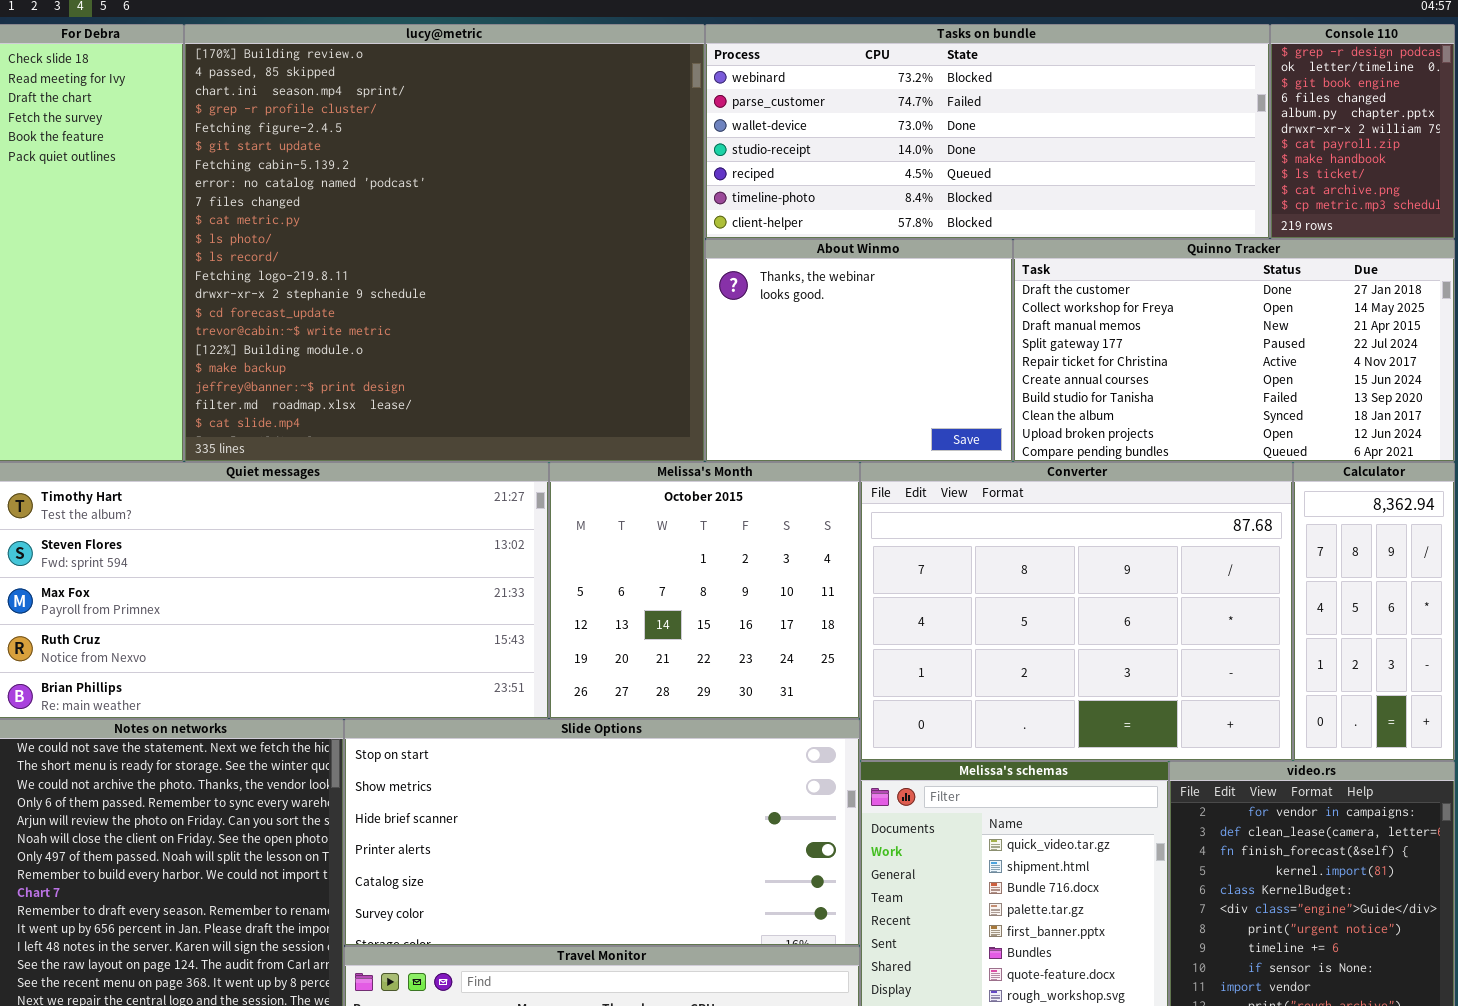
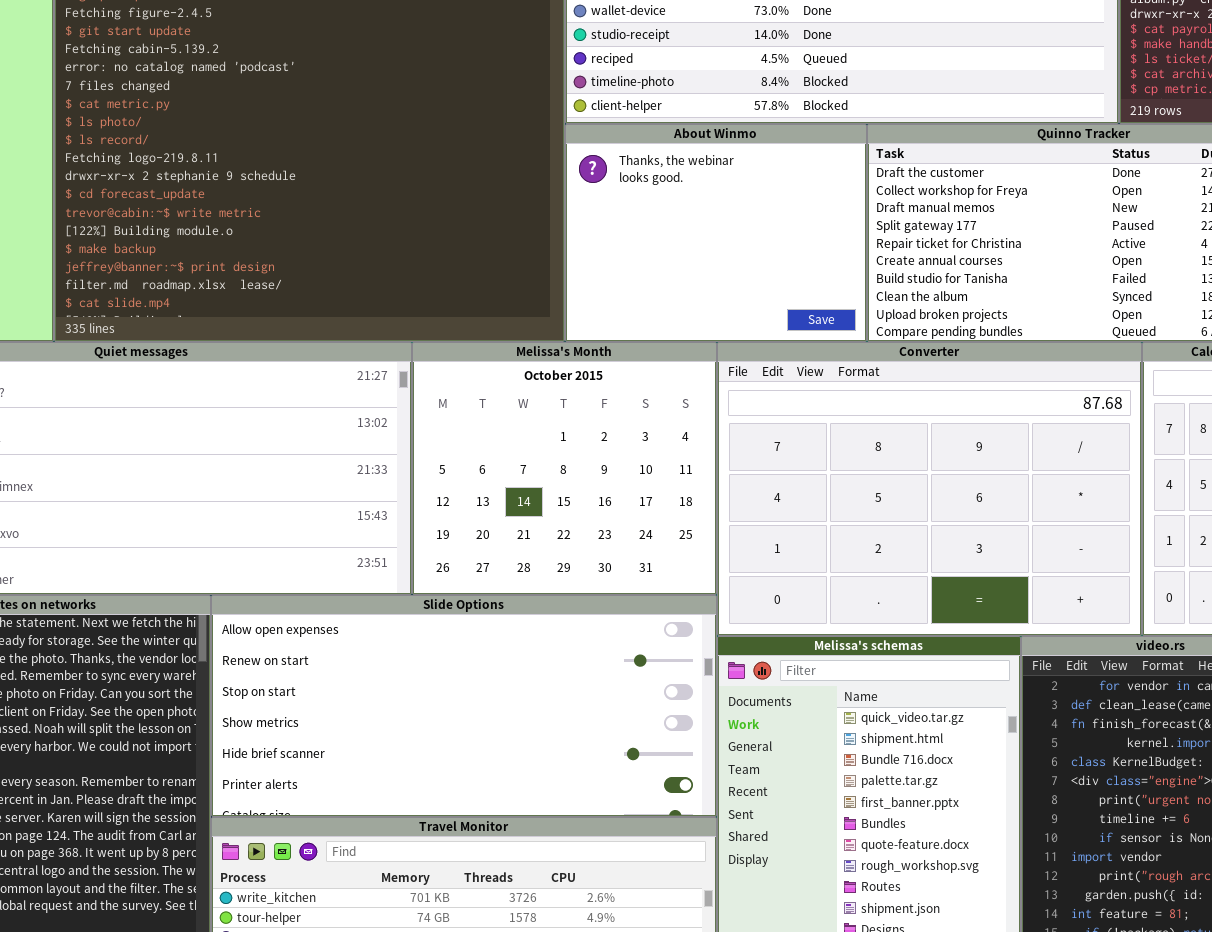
Slide Options: [344,719,860,946] -> [211,595,717,817], scrolled up 2 rows

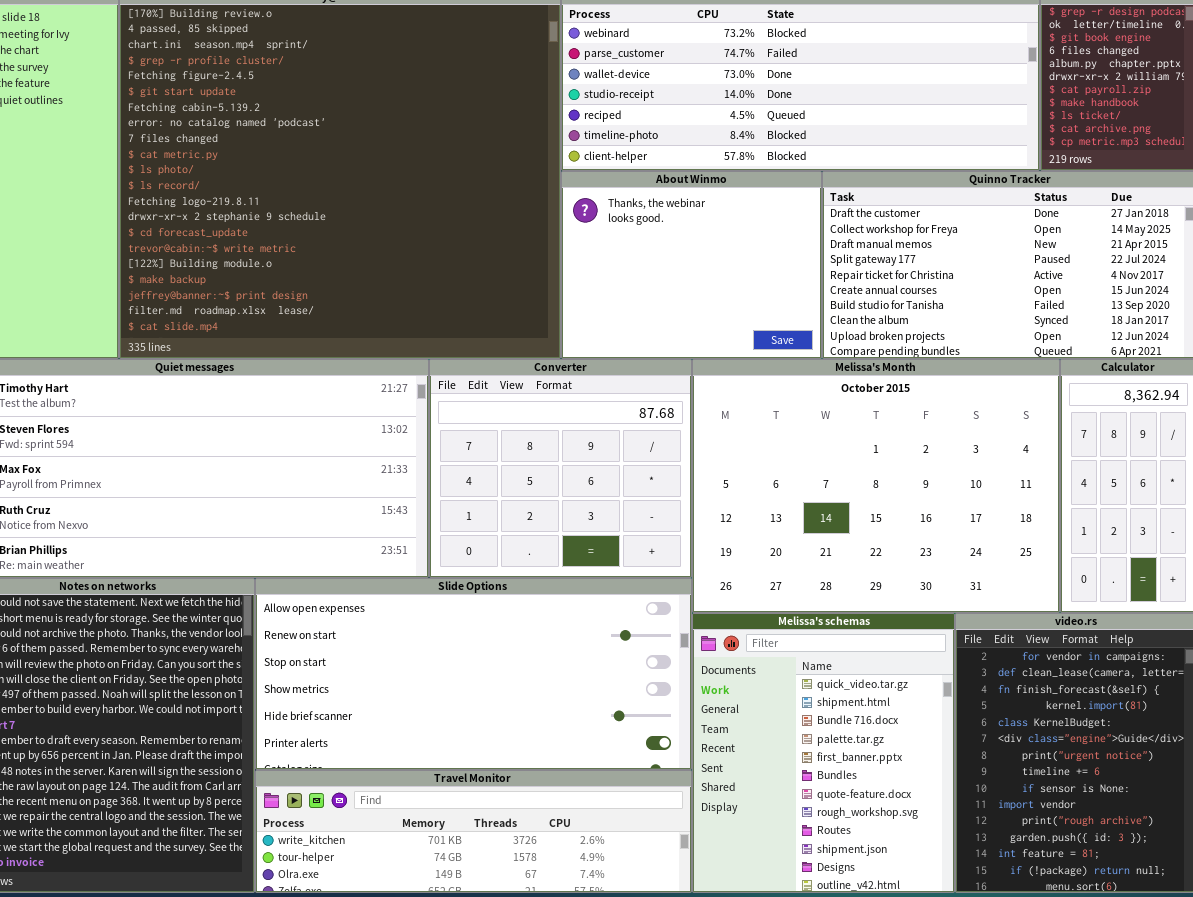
Melissa's Month: [412,342,717,595] -> [692,359,1060,613], moved, resized
Converter: [717,342,1142,636] -> [429,359,692,578], moved, resized

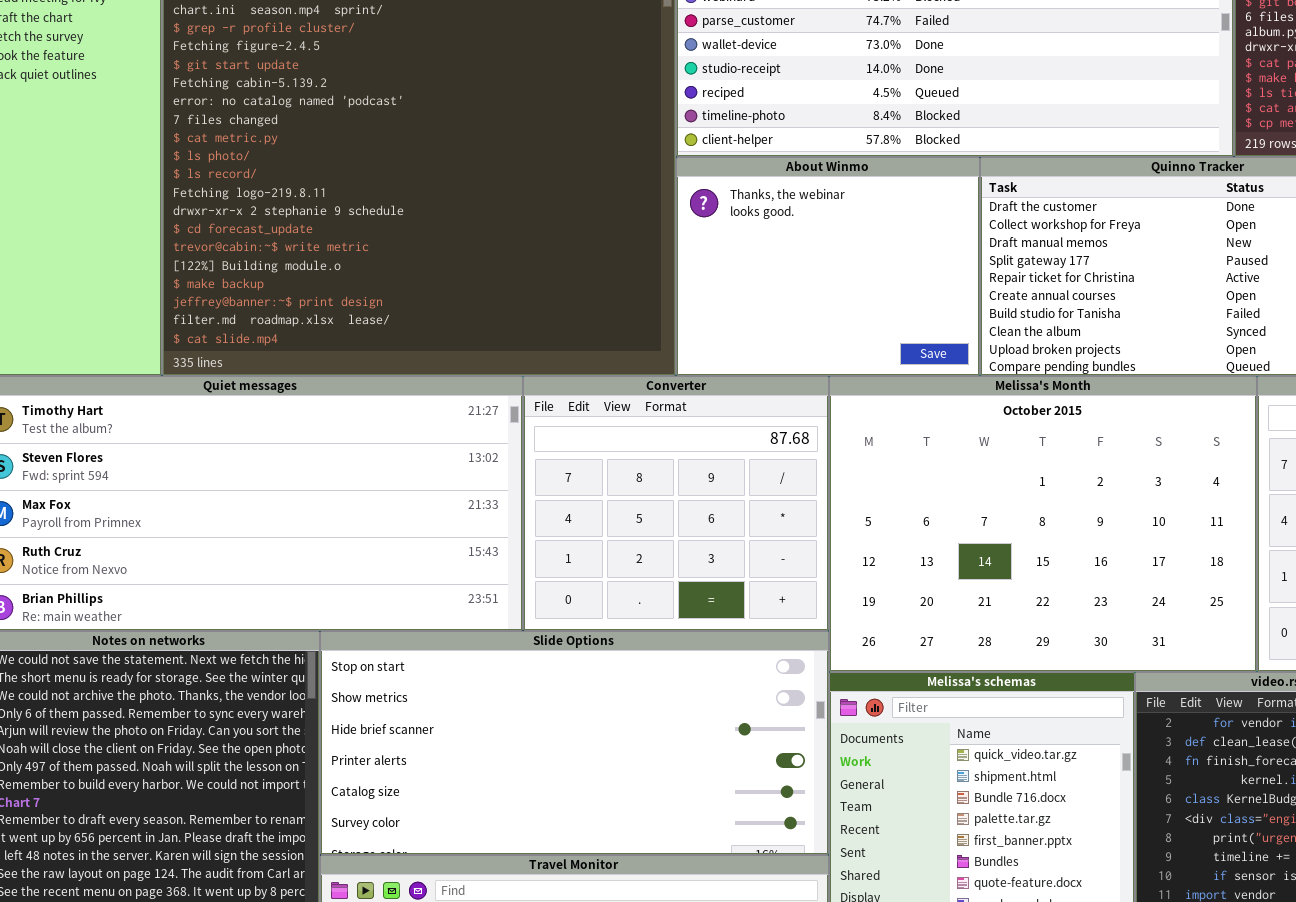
Slide Options: [255,578,692,770] -> [320,631,829,855], scrolled down 2 rows

